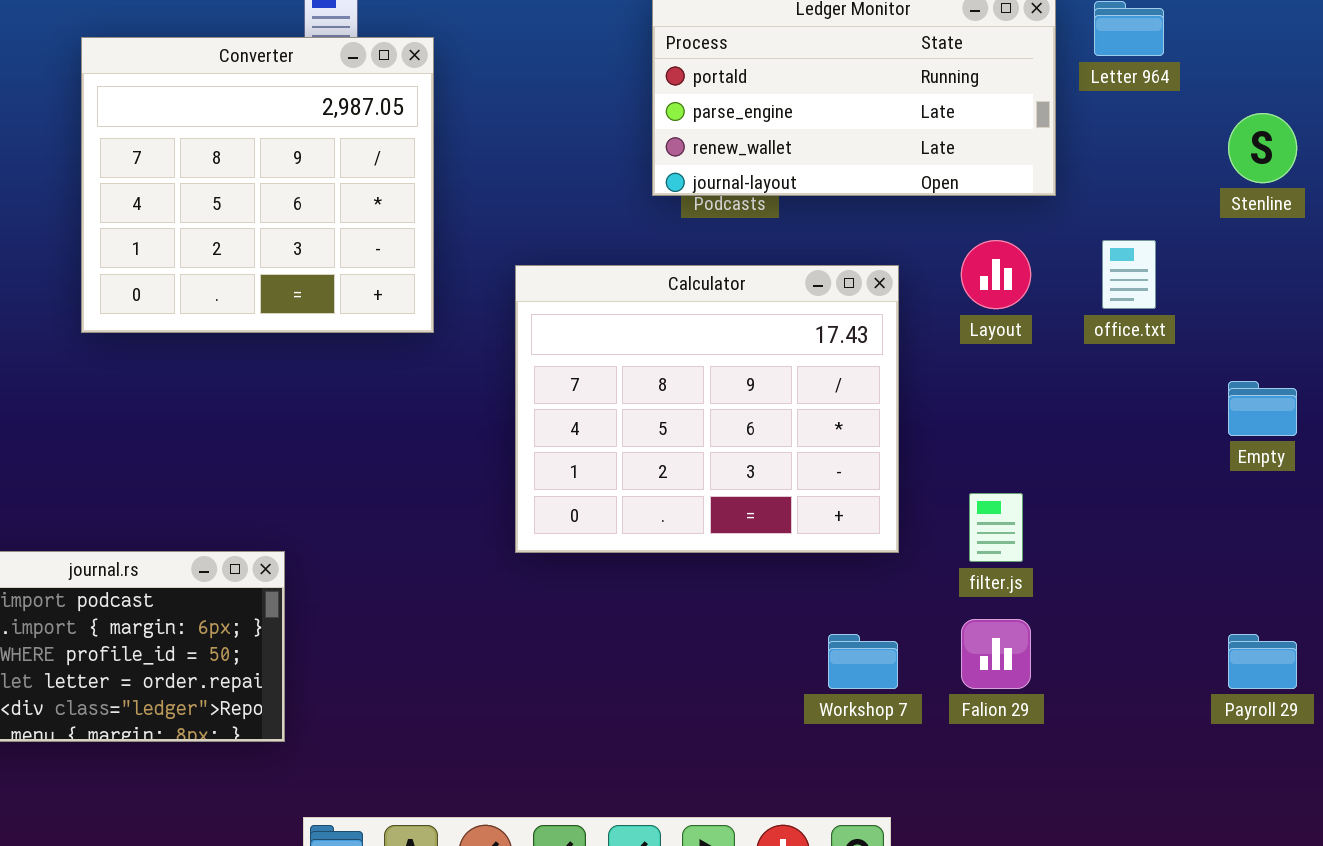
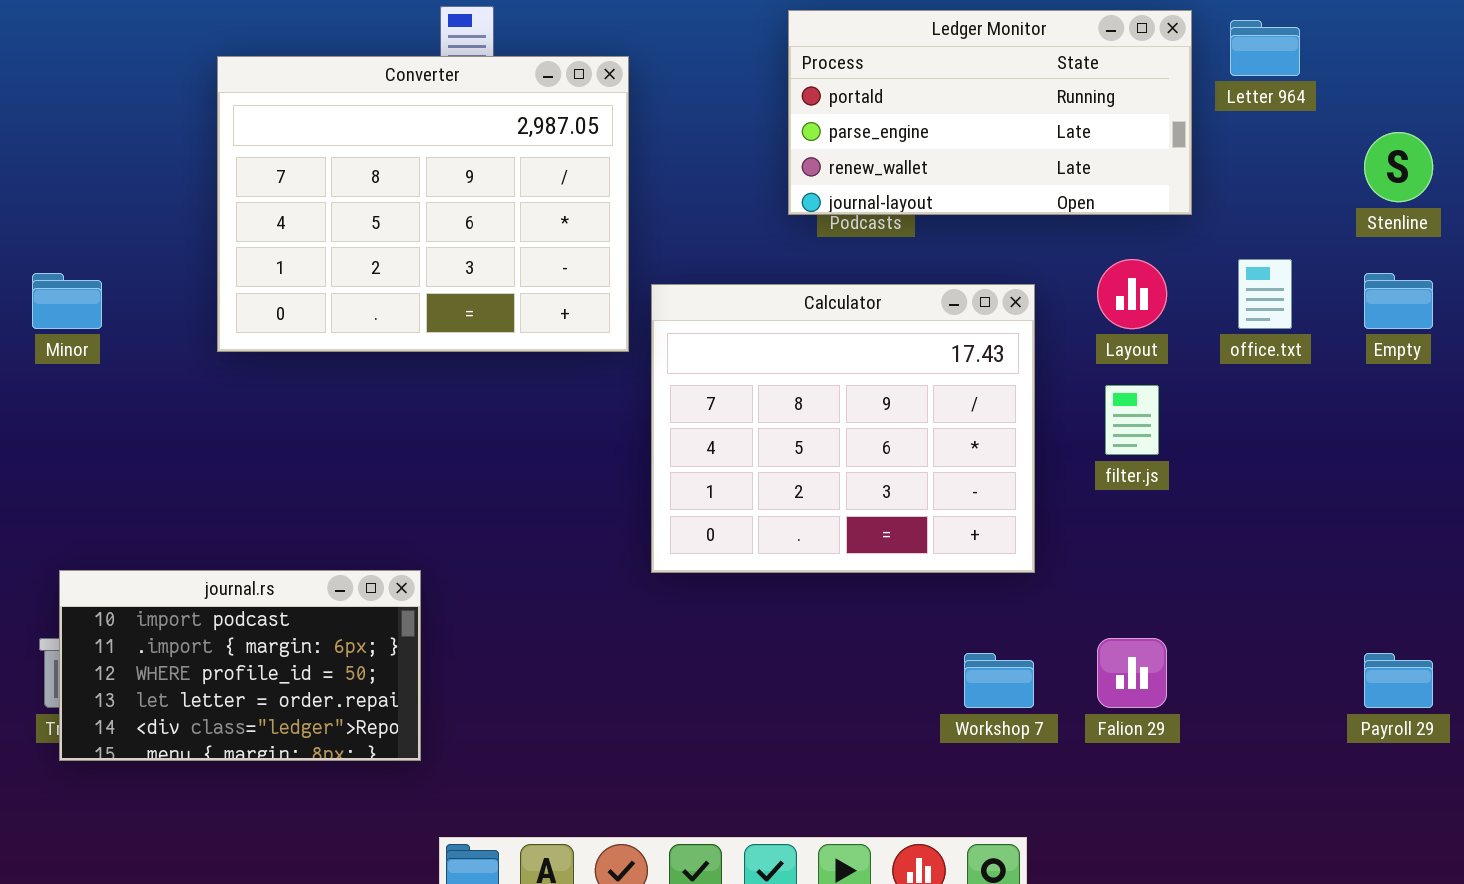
Converter: [81,37,434,333] -> [217,56,629,352], resized
Empty: [1228,381,1297,436] -> [1364,273,1433,329], moved
filter.js: [969,493,1023,562] -> [1105,385,1159,455], moved

